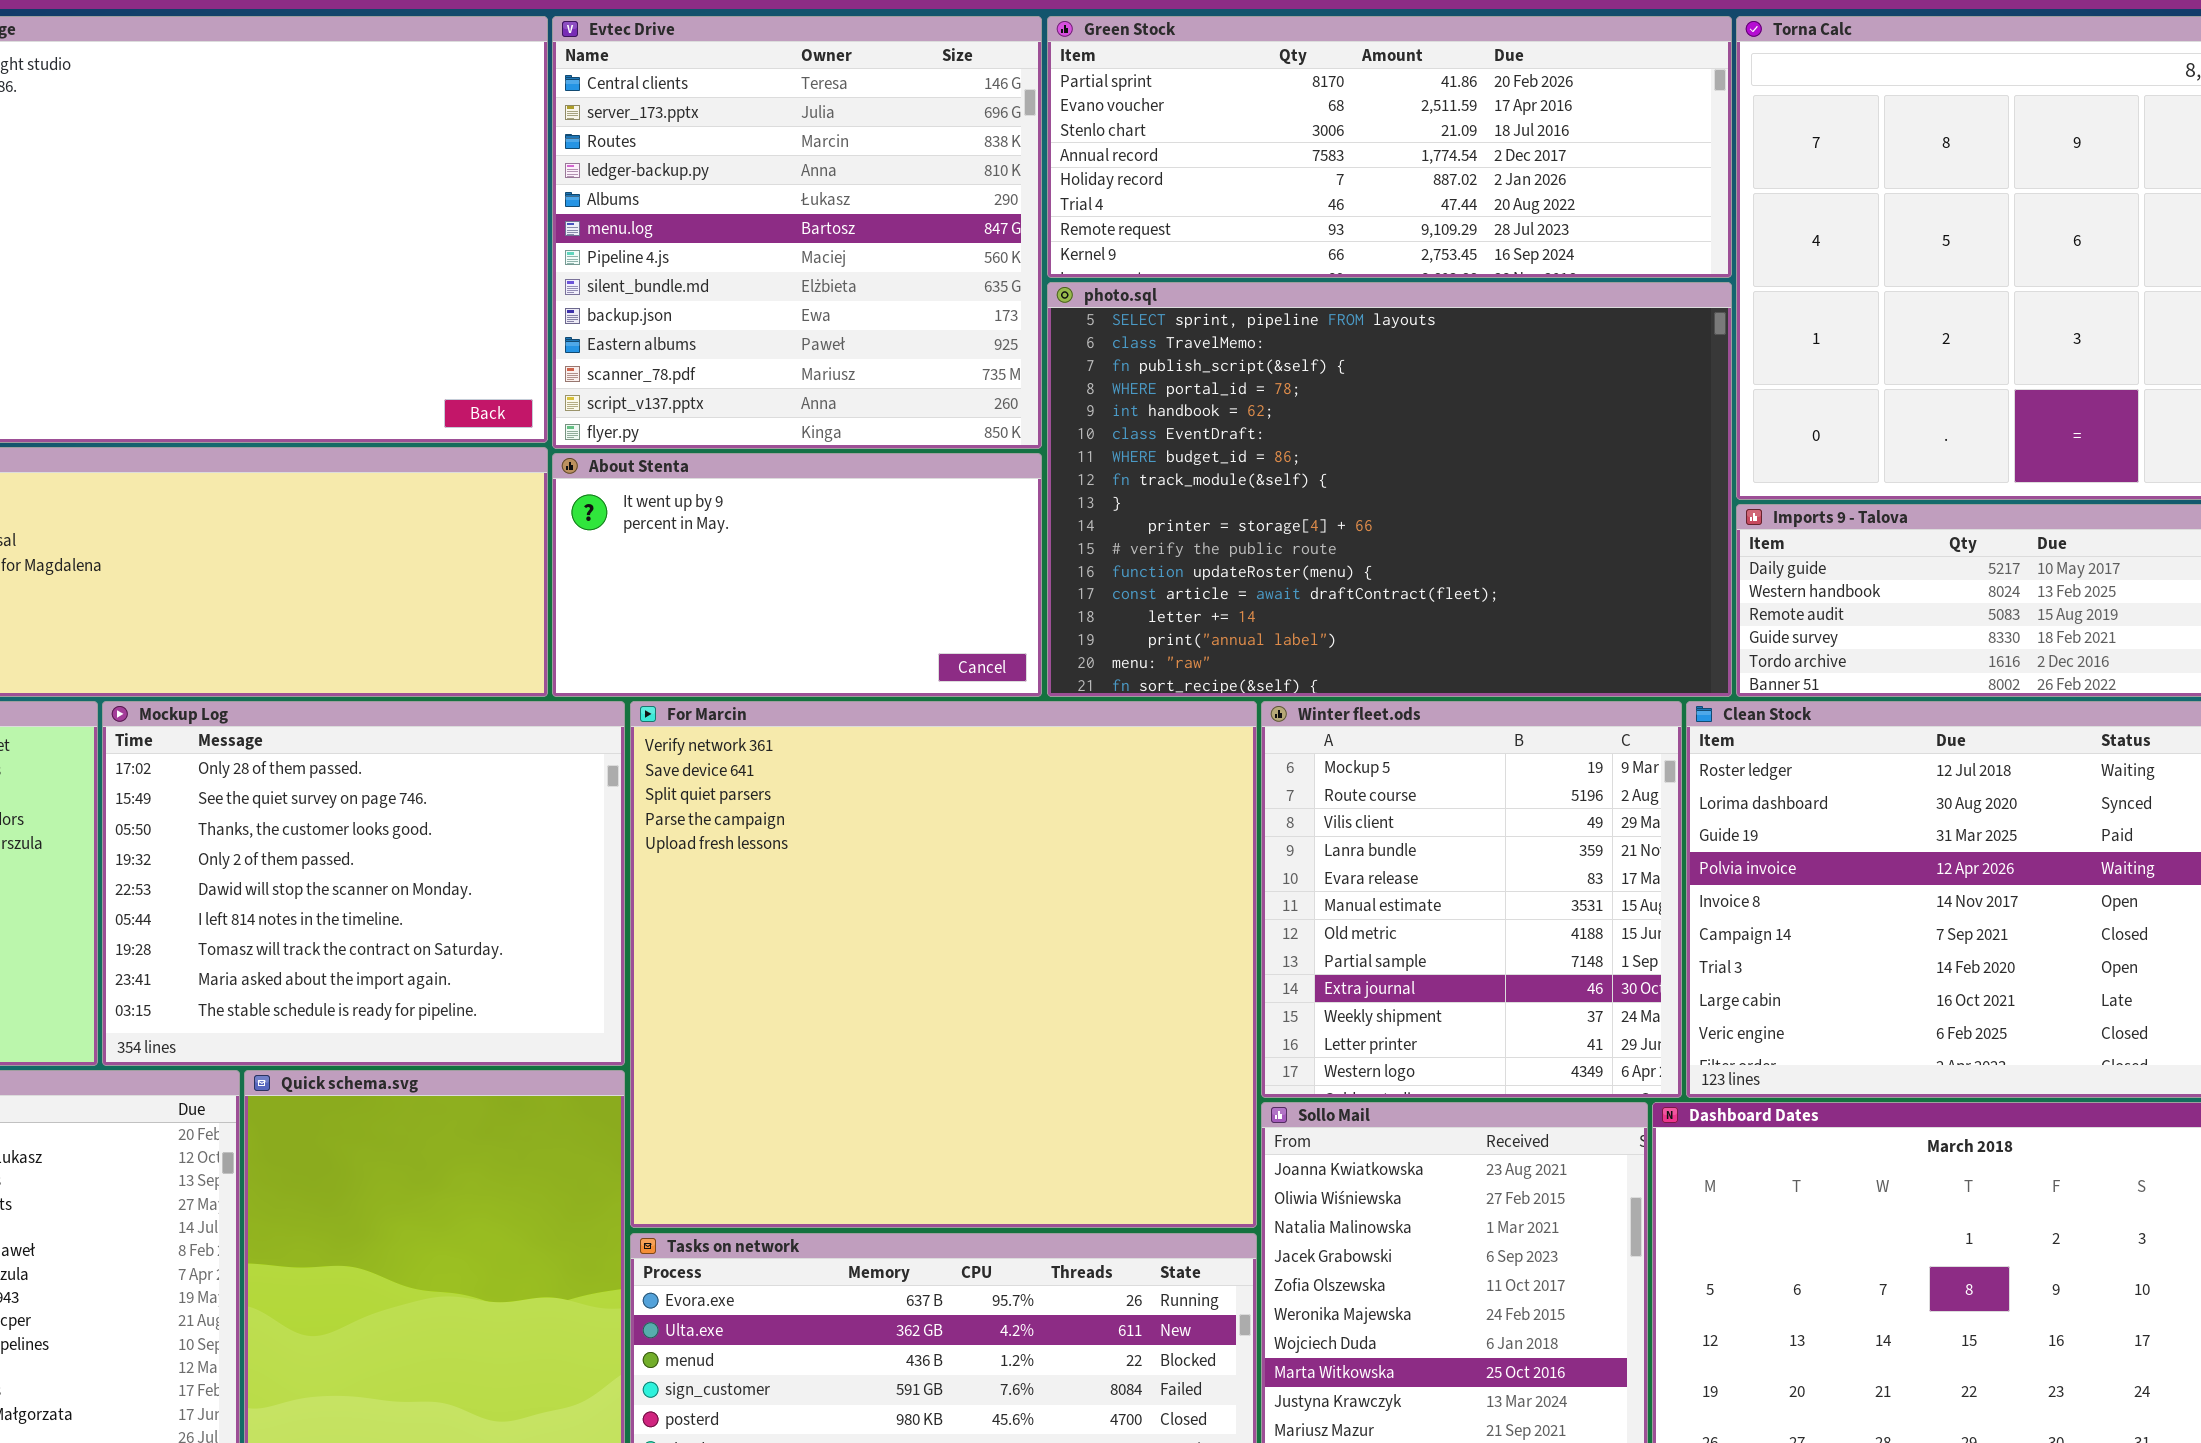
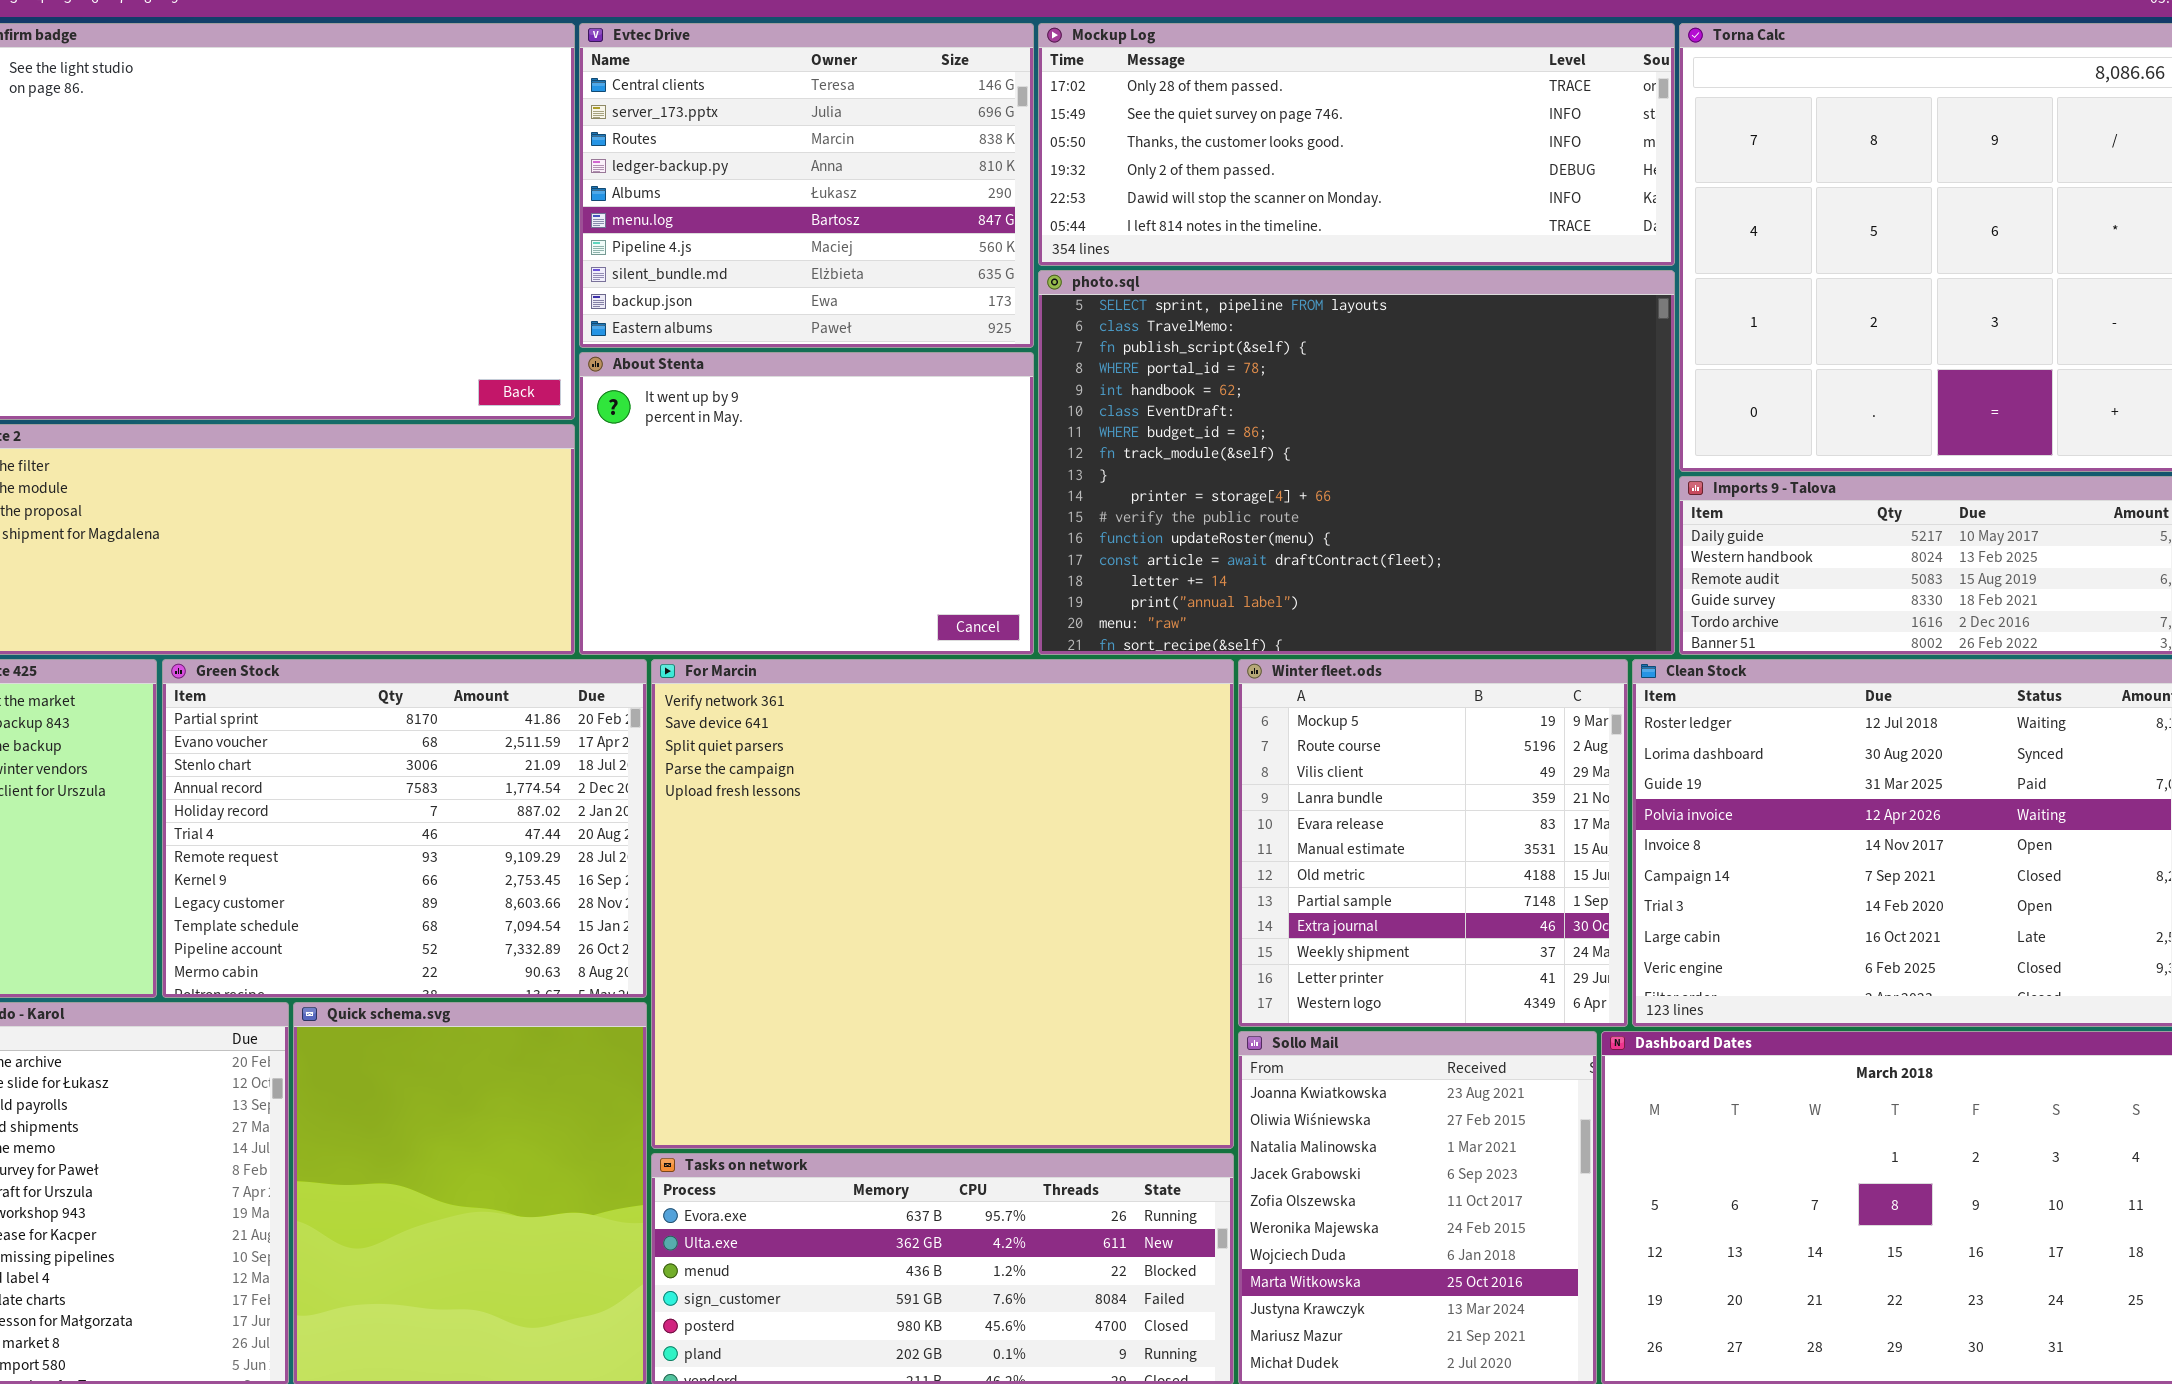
Evtec Drive: [552,16,1042,449] -> [579,23,1034,348], resized
Green Stock: [1047,16,1732,278] -> [162,659,647,998], moved, resized
About Stenta: [552,453,1042,697] -> [579,352,1034,655], resized
Mockup Log: [102,701,625,1066] -> [1038,23,1675,266], moved, resized

